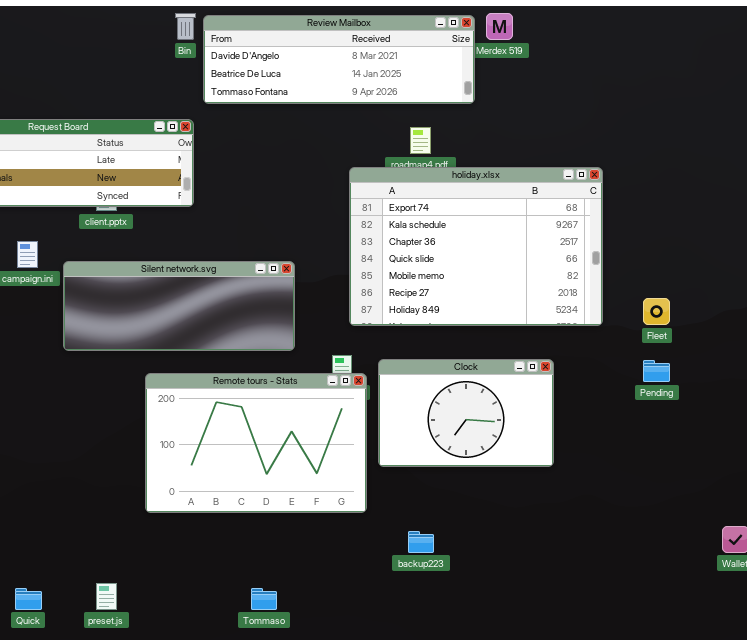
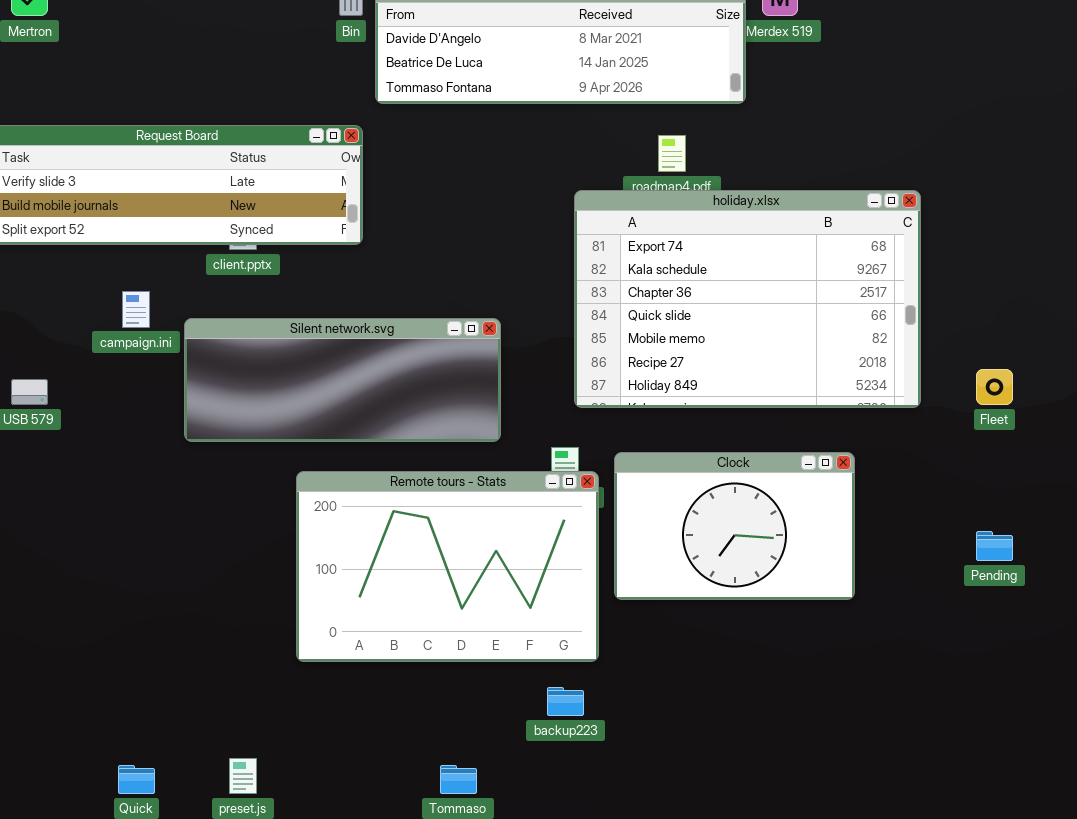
Pending: [643,360,670,382] -> [976,531,1013,561], moved
backup223: [408,531,434,553] -> [547,687,584,716], moved

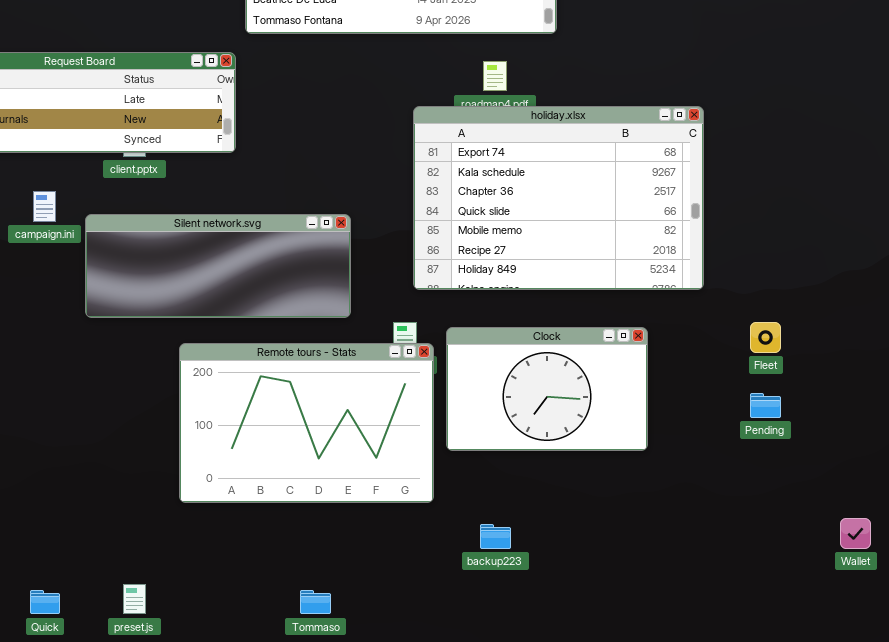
Fleet: [976,369,1013,405] -> [750,322,781,353], moved
backup223: [547,687,584,716] -> [480,524,511,549], moved

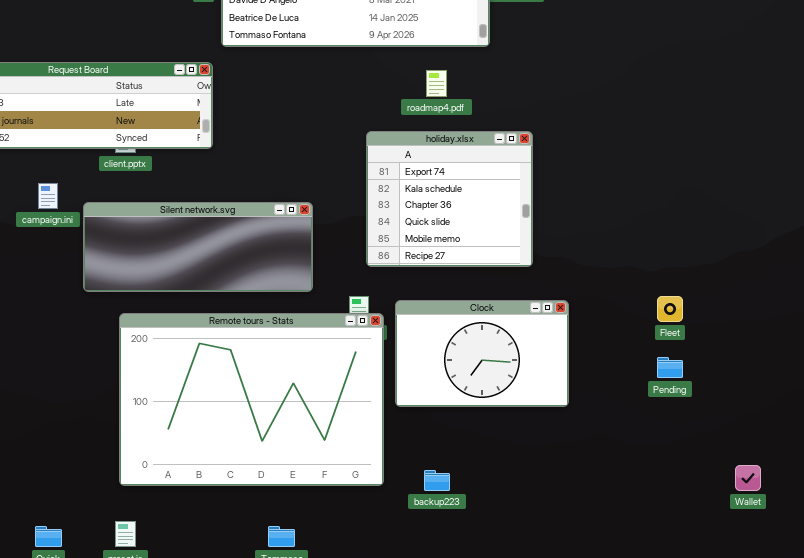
holiday.xlsx: [413,106,704,290] -> [366,131,533,267], resized
Remote tours - Stats: [179,343,434,503] -> [119,313,384,486], resized

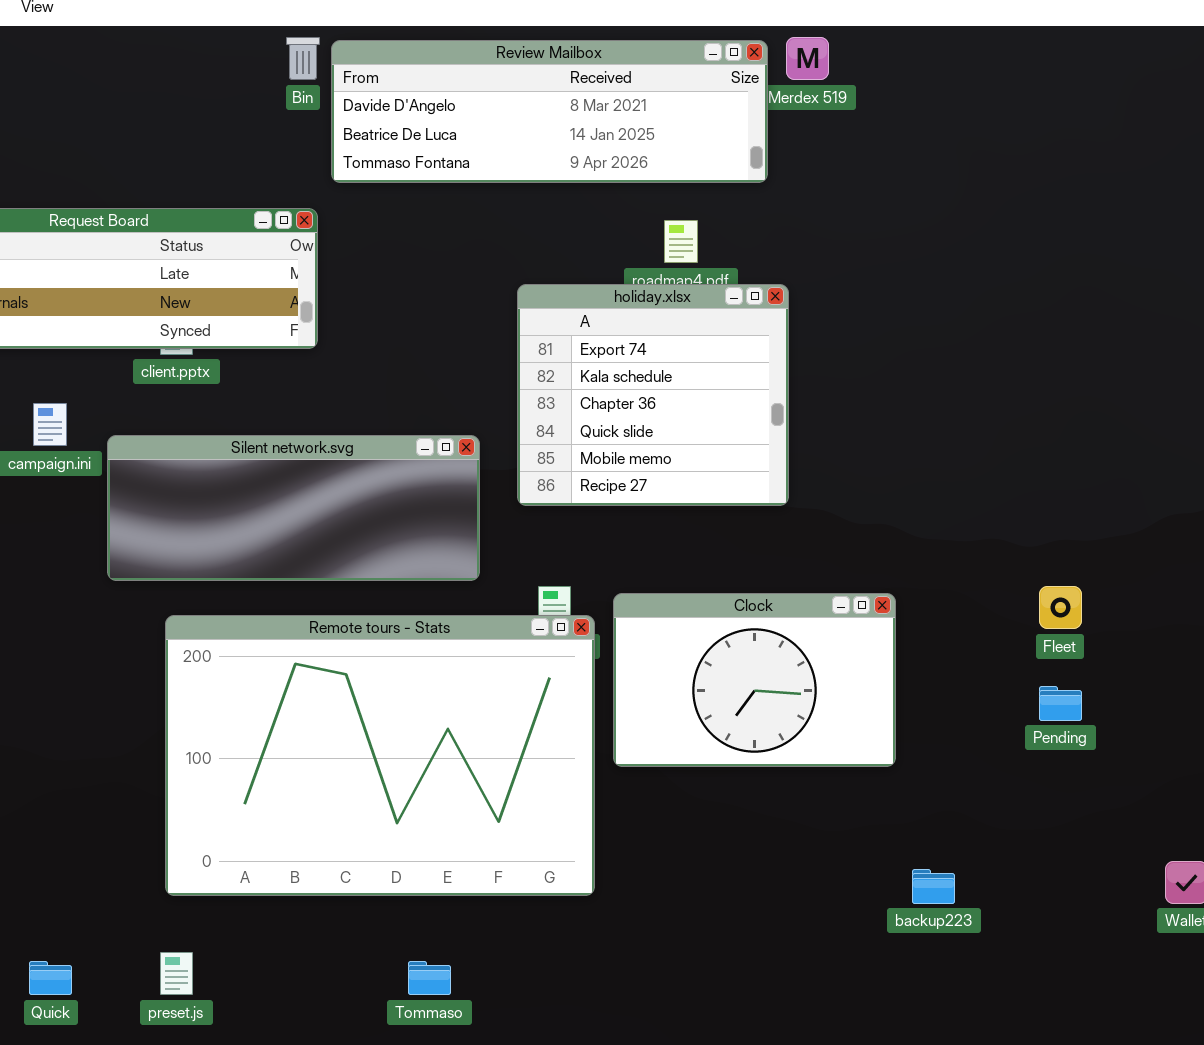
holiday.xlsx: [366,131,533,267] -> [517,284,789,506], moved
backup223: [424,470,450,491] -> [912,869,955,904], moved

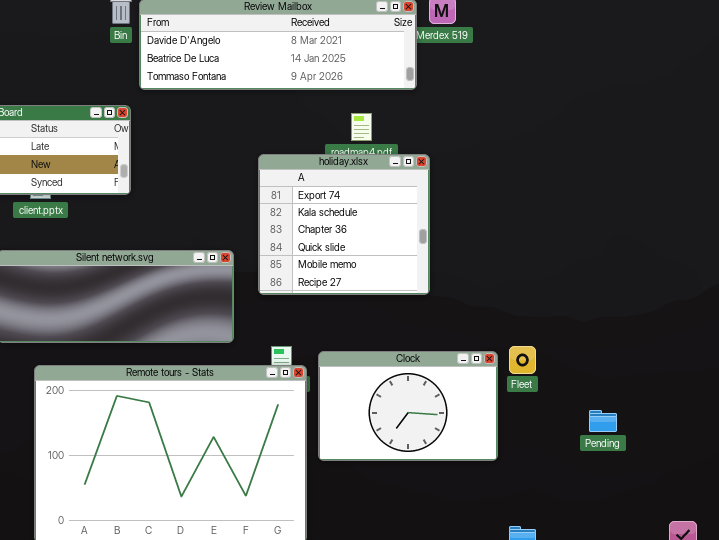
Fleet: [1039,586,1082,629] -> [509,346,536,374], moved

